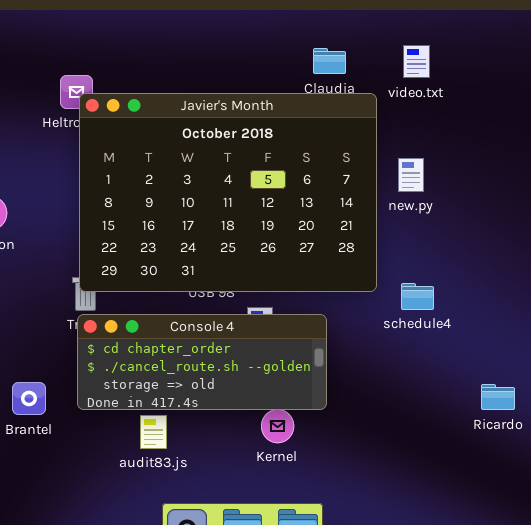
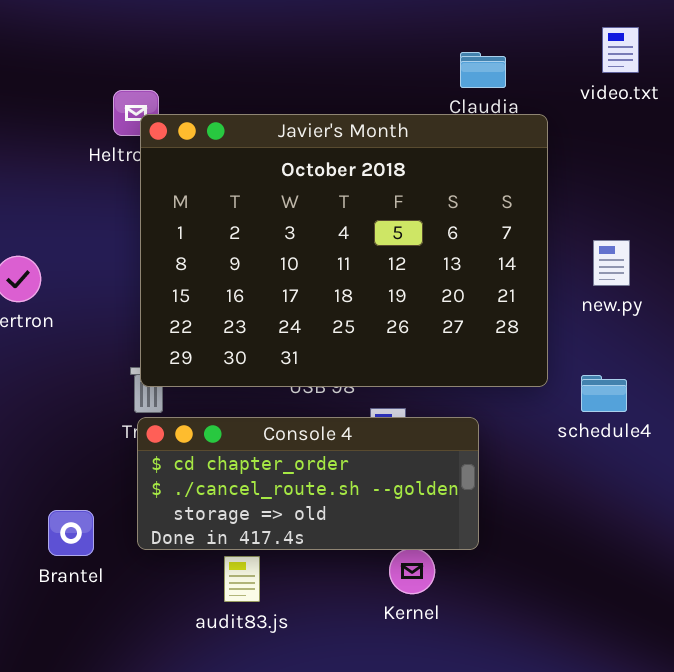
video.txt: [403,45,430,78] -> [602,27,639,73], moved
new.py: [398,158,424,192] -> [593,240,630,286], moved

